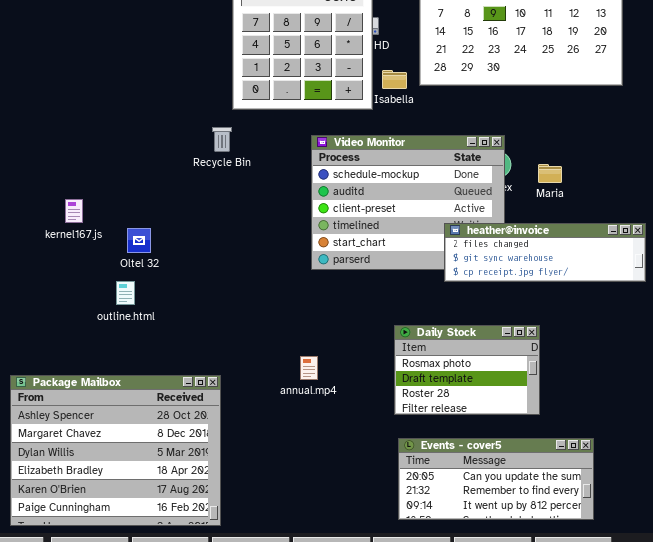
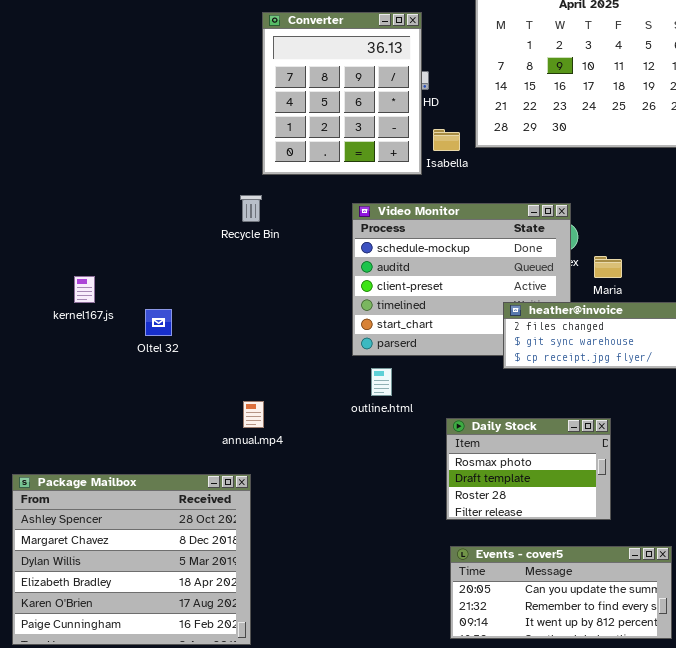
Maria: [538,164,562,183] -> [594,256,622,278], moved
outline.html: [116,281,135,305] -> [371,368,392,396], moved
annual.mp4: [300,356,318,380] -> [243,401,264,428], moved

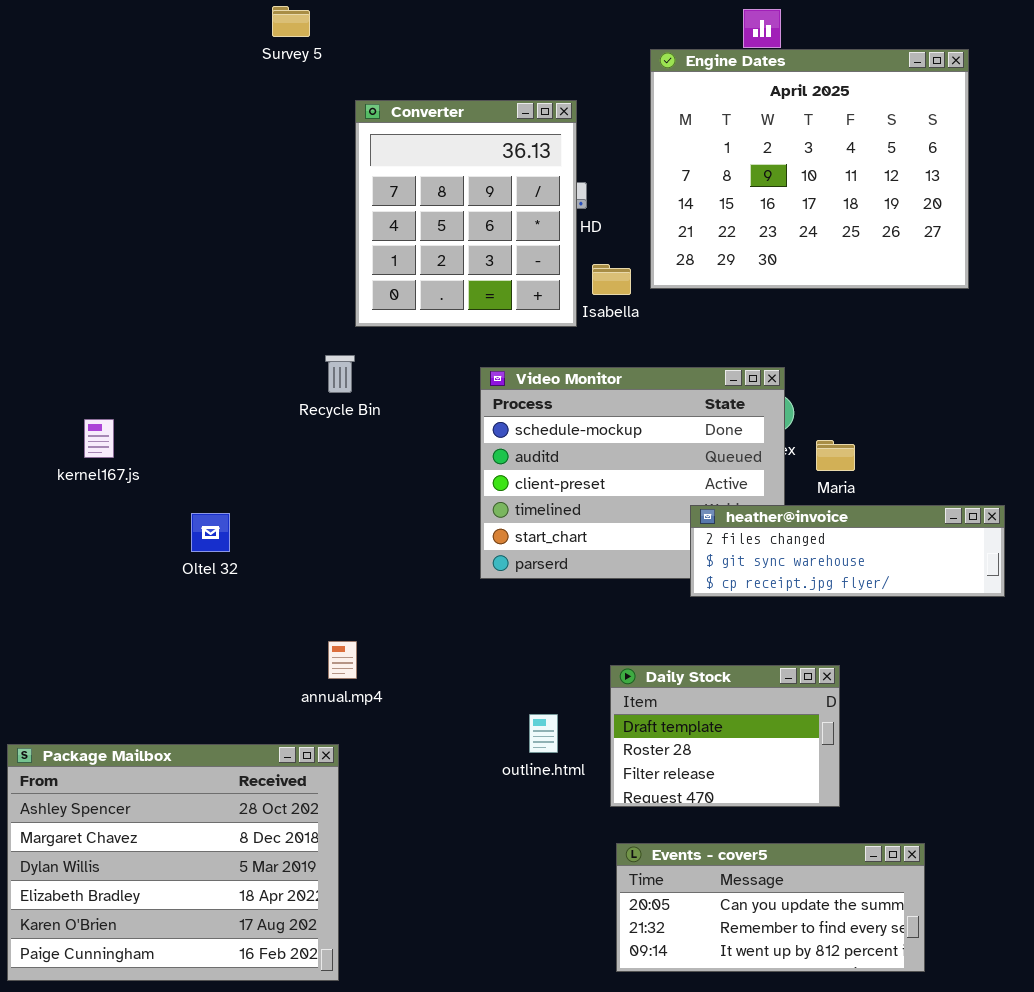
kernel167.js: [74,276,95,303] -> [84,419,114,458], moved
outline.html: [371,368,392,396] -> [529,714,558,753], moved
Daily Stock: [446,418,611,520] -> [610,665,840,807], scrolled down 1 row

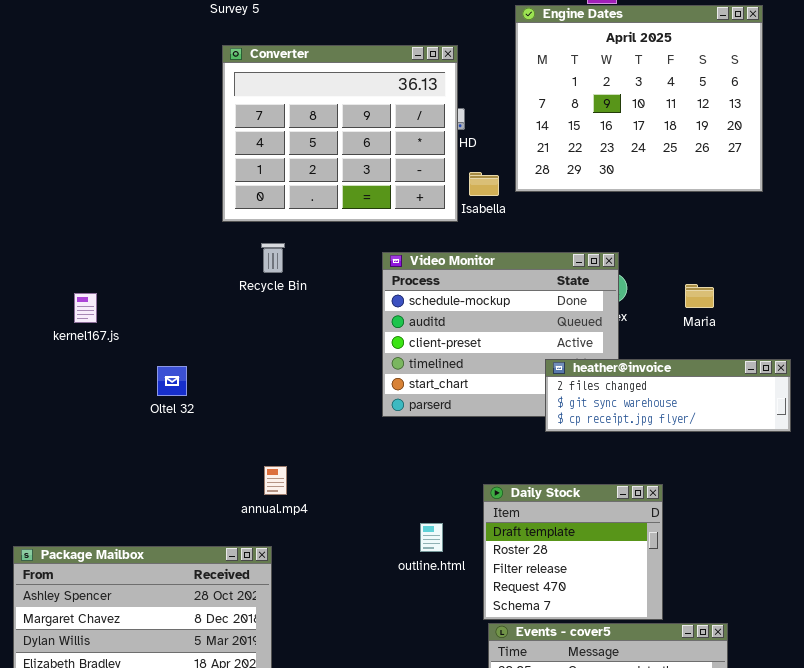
Converter: [355,100,577,327] -> [222,45,458,222], resized
Maria: [816,440,855,471] -> [685,284,714,308], moved
Daily Stock: [610,665,840,807] -> [483,484,663,620], resized

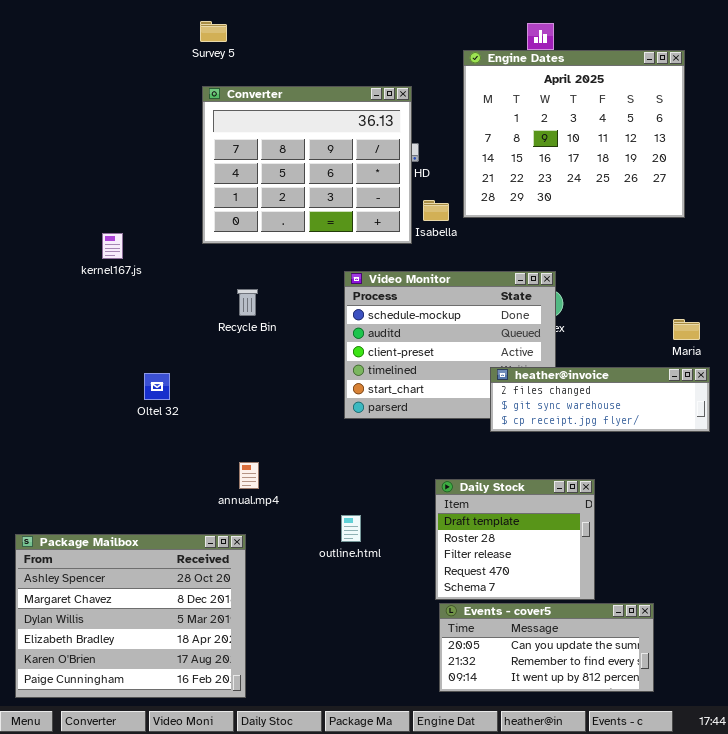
Recycle Bin: [261,243,285,273] -> [237,289,258,316], moved
Maria: [685,284,714,308] -> [673,319,700,340], moved
kernel167.js: [74,293,97,323] -> [102,233,123,259], moved
outline.html: [420,523,443,552] -> [341,515,361,542], moved

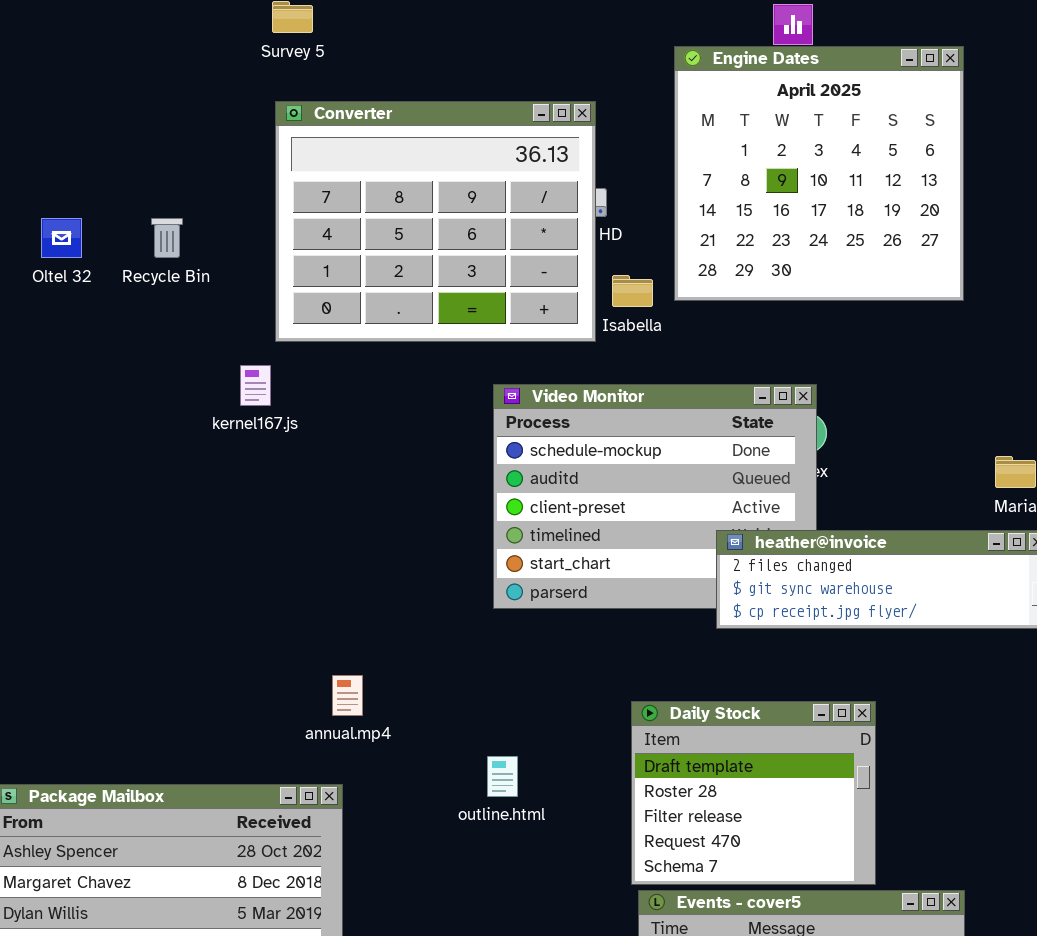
Engine Dates: [463,50,685,218] -> [674,46,964,301], resized
kernel167.js: [102,233,123,259] -> [240,365,271,406], moved
Recycle Bin: [237,289,258,316] -> [151,218,183,258], moved
Oltel 32: [144,373,170,400] -> [41,218,82,258], moved

